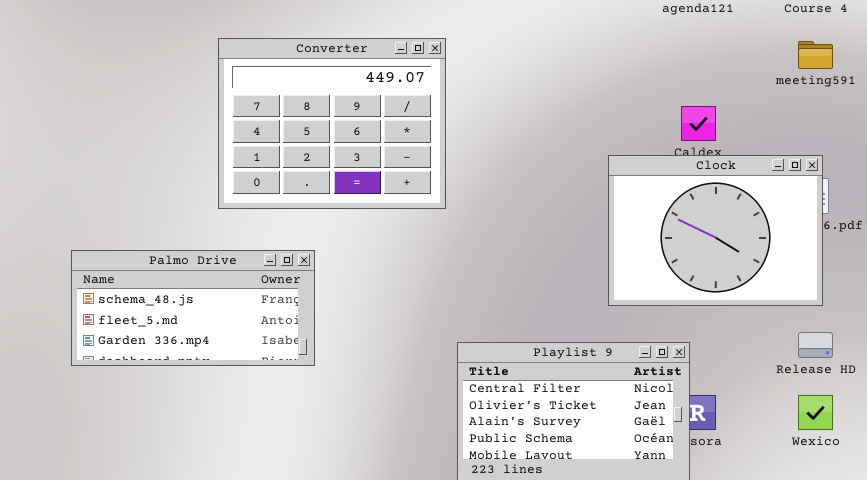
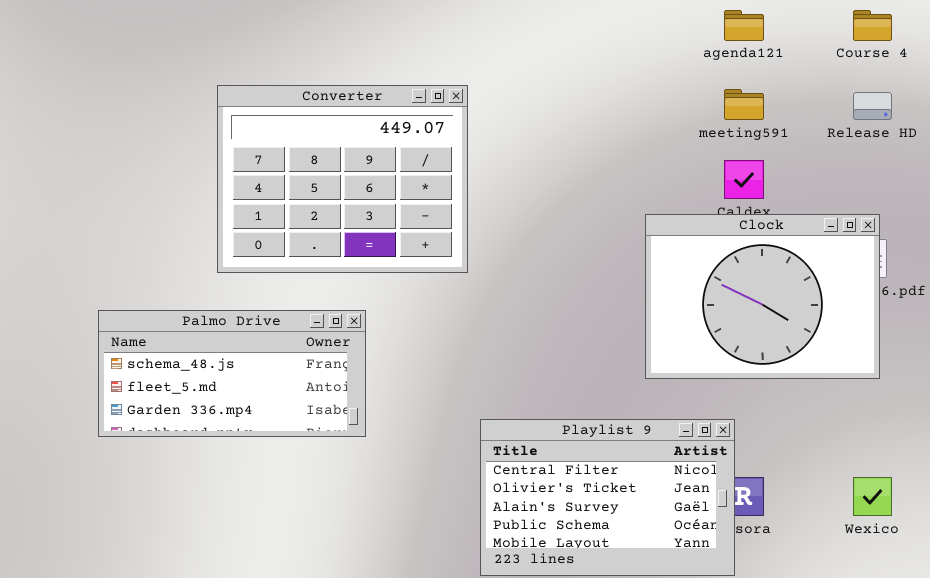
meeting591: [798,41,833,69] -> [724,89,764,120], moved
Palmo Drive: [71,250,315,366] -> [98,310,366,437], moved
Release HD: [798,332,833,358] -> [853,92,892,120], moved

